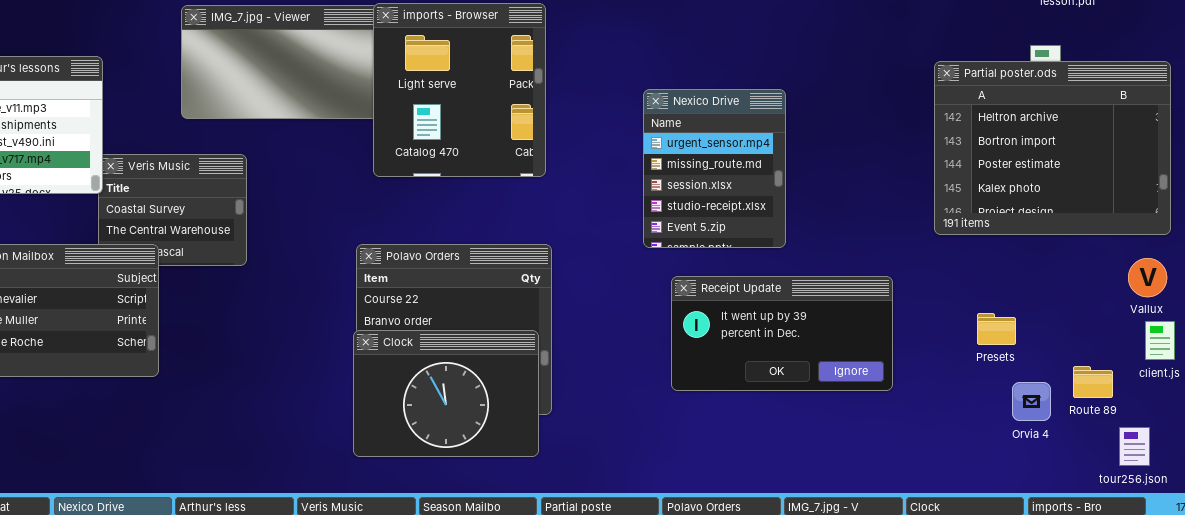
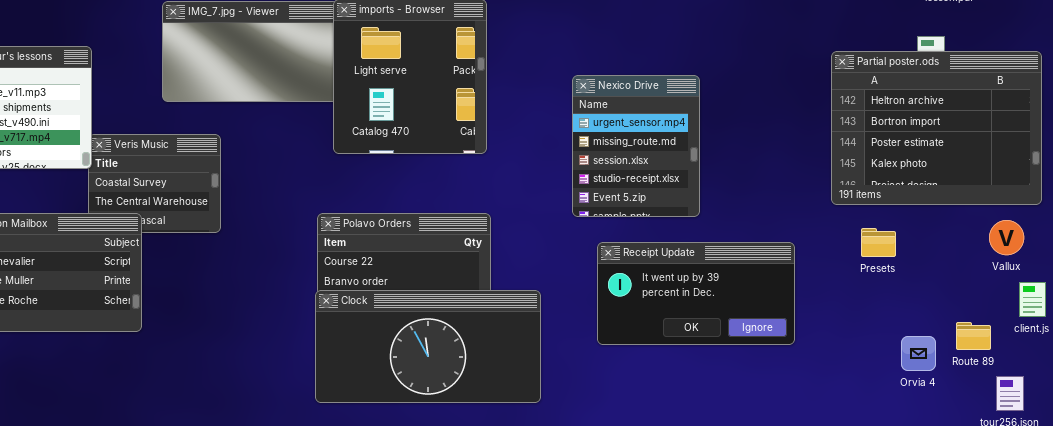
Vallux: [1128,258,1167,297] -> [989,220,1024,255], moved
Presets: [977,313,1016,345] -> [861,228,896,257], moved
Clock: [353,330,539,457] -> [315,290,541,403], resized

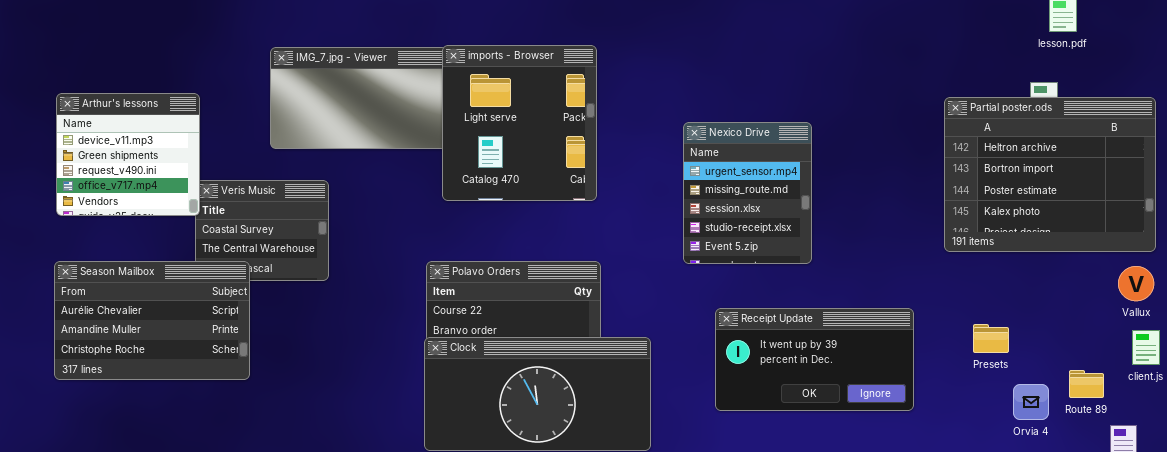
Vallux: [989,220,1024,255] -> [1118,266,1154,301], moved
Presets: [861,228,896,257] -> [973,324,1009,353], moved
Receipt Update: [597,242,795,345] -> [715,308,914,411], moved

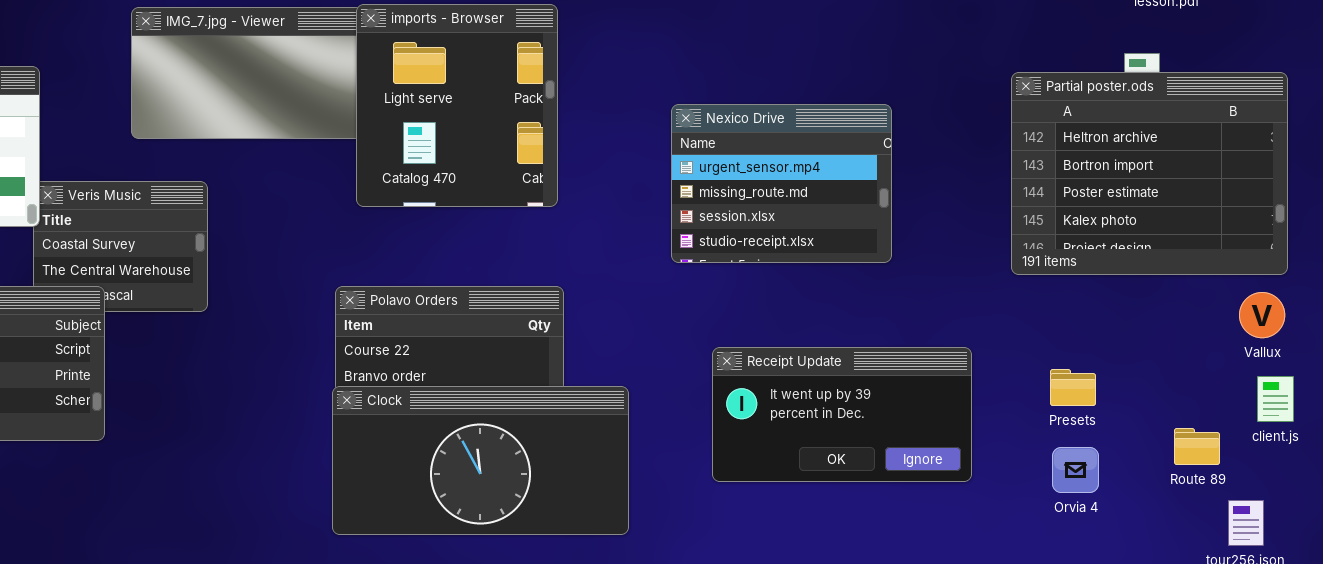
Nexico Drive: [683,122,812,264] -> [671,104,892,263], resized
Orvia 4: [1013,384,1049,420] -> [1052,447,1099,493], moved

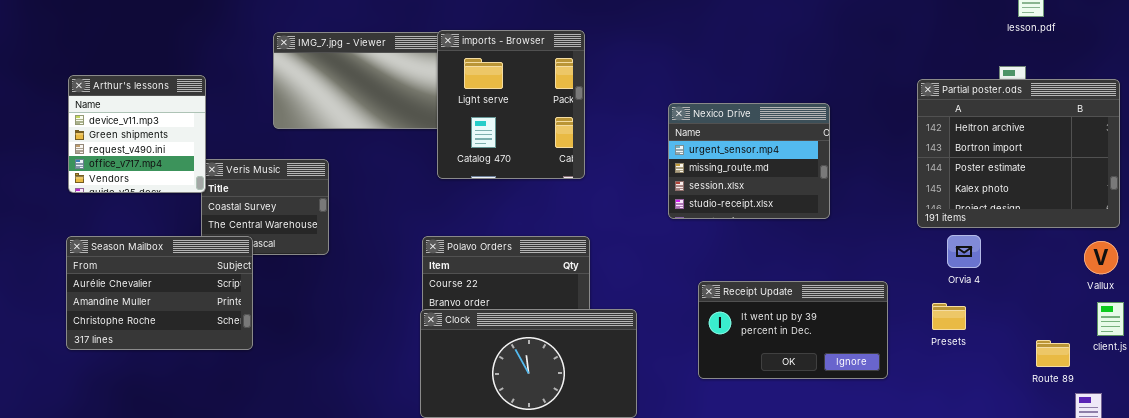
Presets: [1050,369,1096,406] -> [932,303,966,330], moved
Orvia 4: [1052,447,1099,493] -> [947,235,981,268], moved

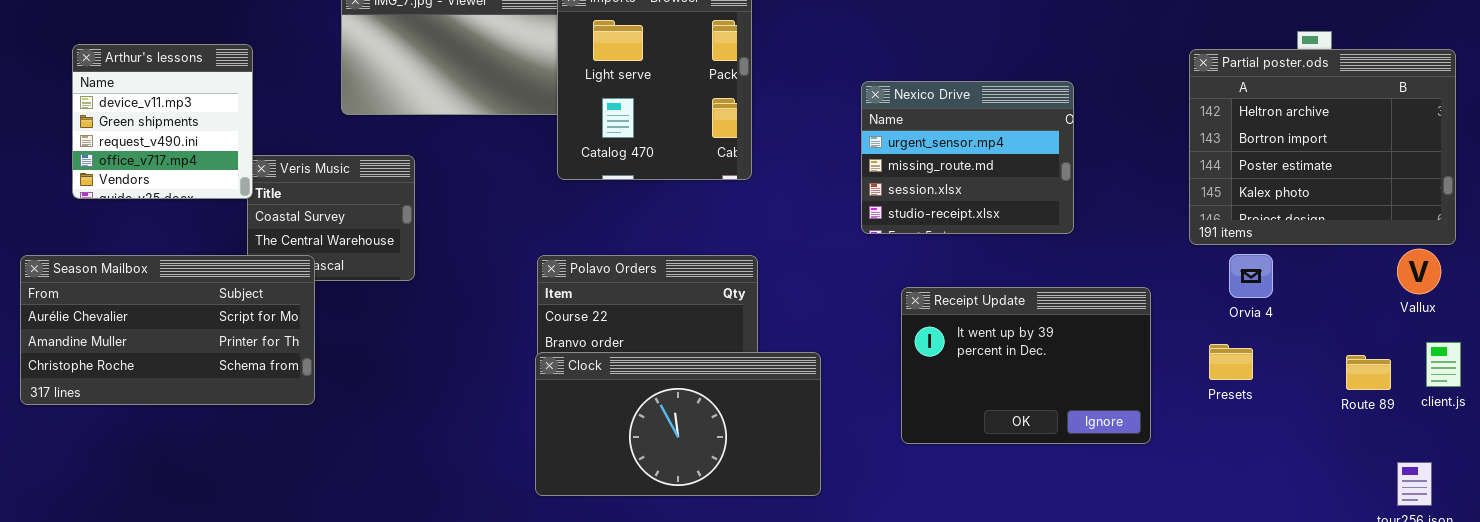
Season Mailbox: [66,236,253,350] -> [20,255,315,405], resized
Vallux: [1084,241,1118,274] -> [1397,249,1441,294], moved
Receipt Update: [698,281,888,379] -> [901,287,1151,444], resized
Route 89: [1036,340,1070,367] -> [1346,355,1391,390], moved

